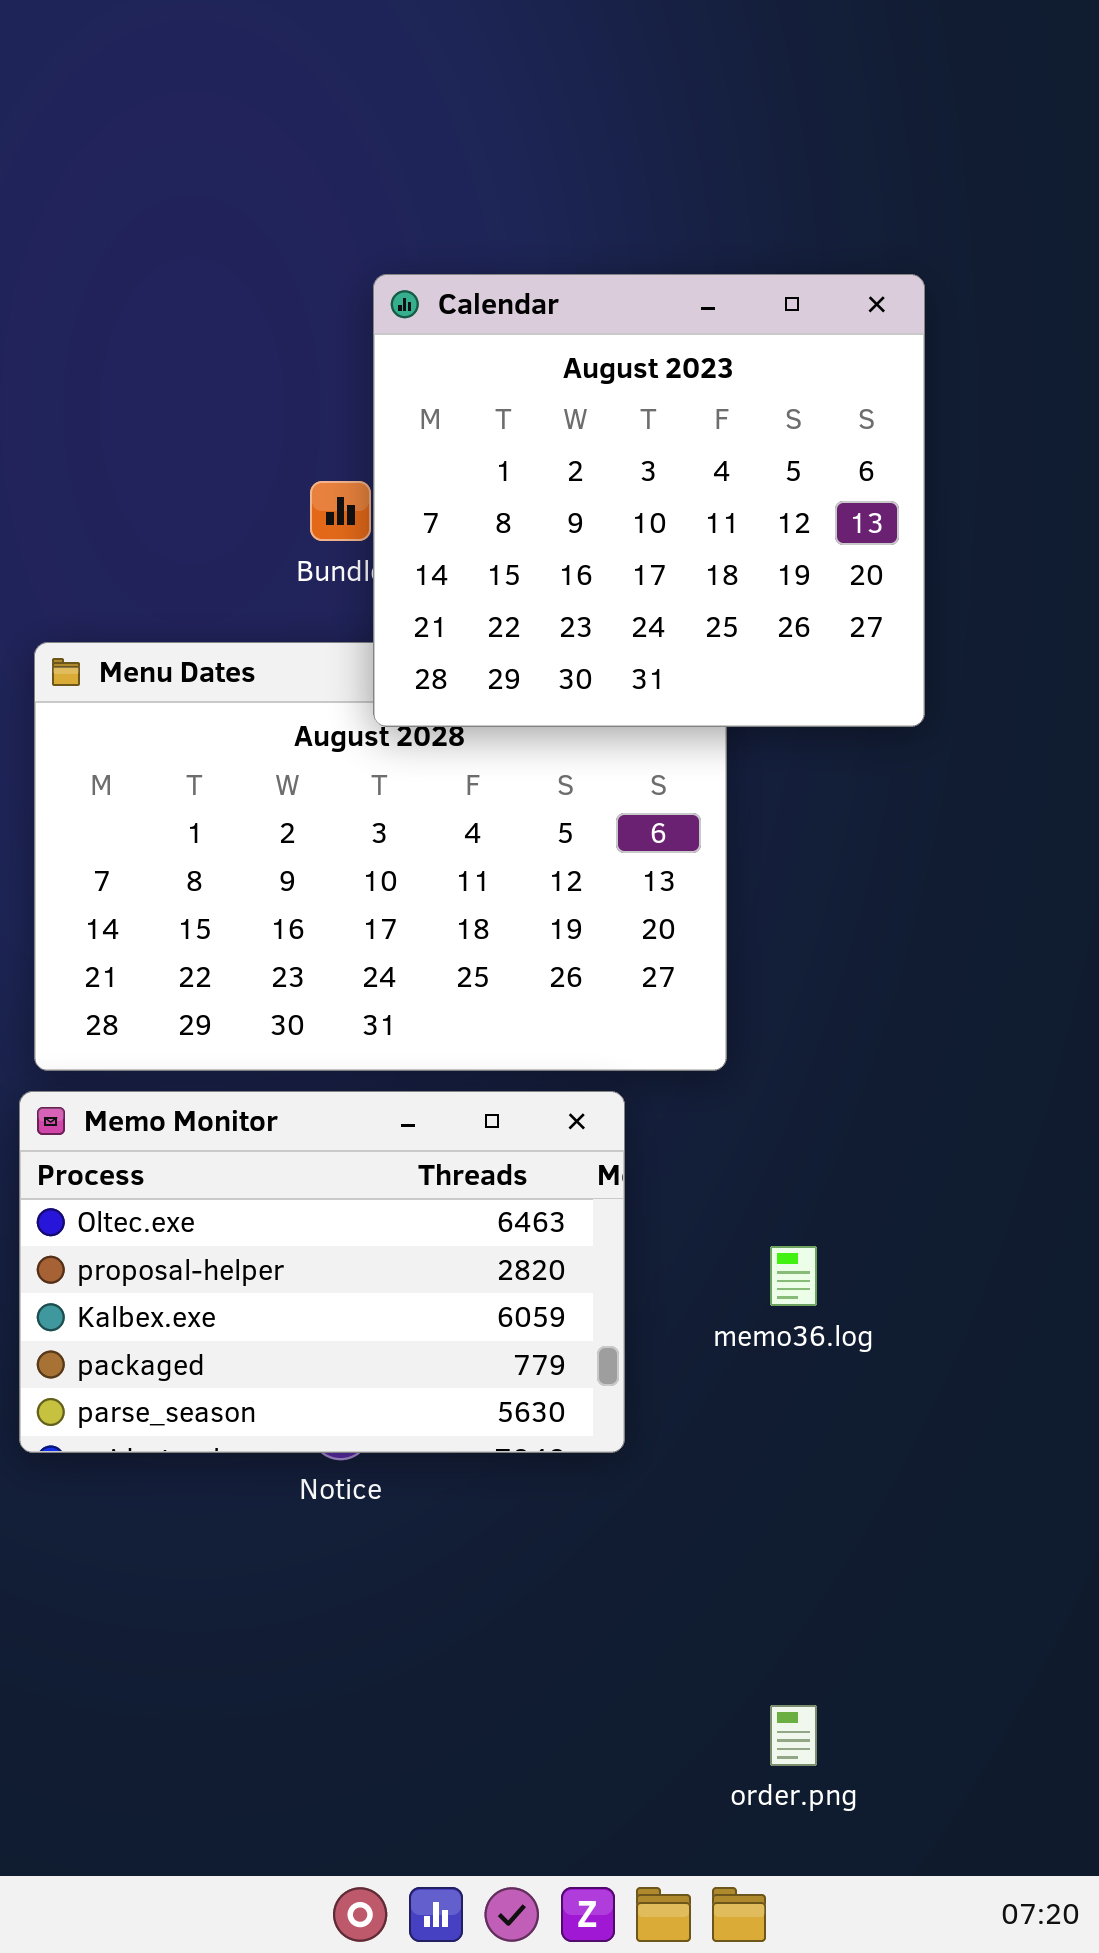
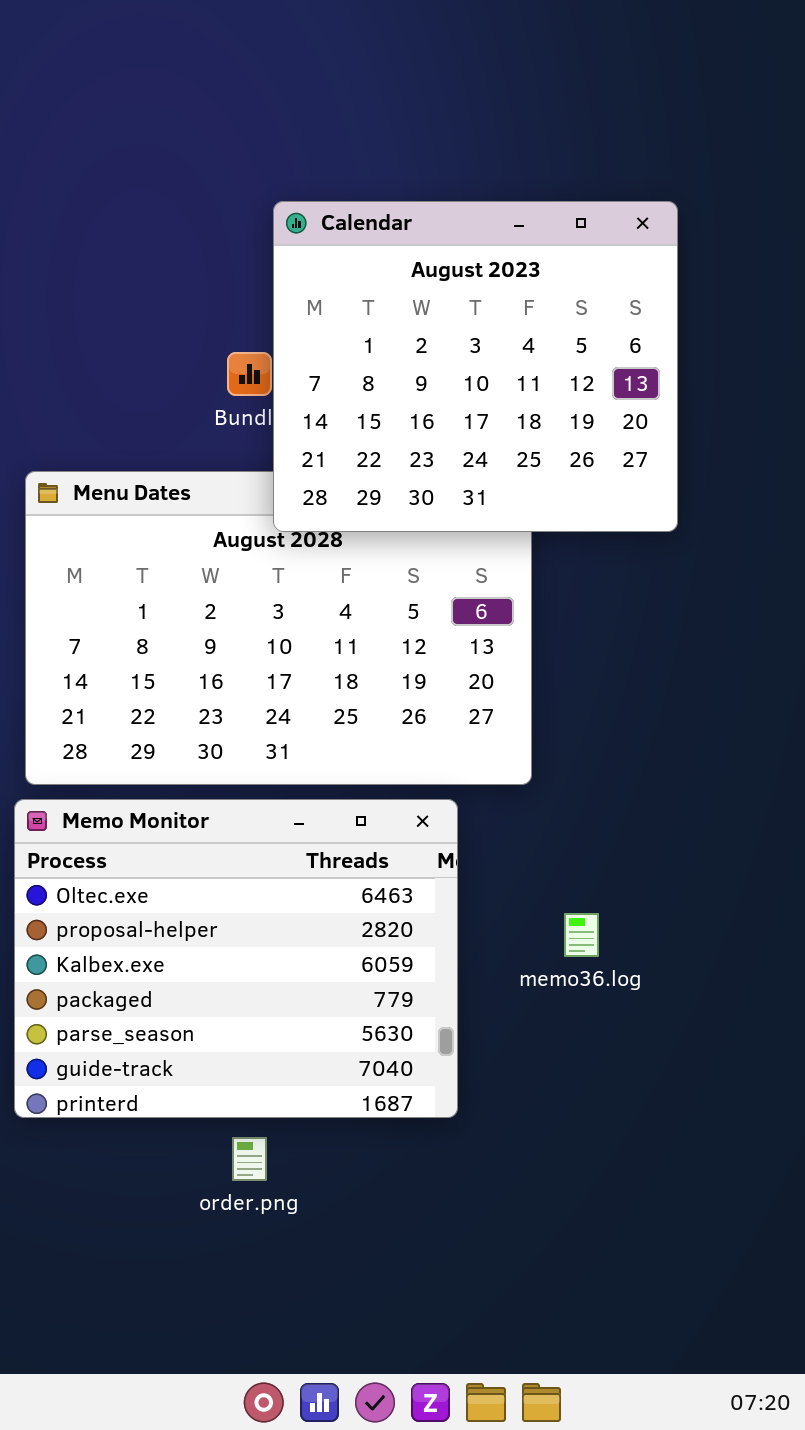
Memo Monitor: [19,1091,625,1453] -> [14,799,458,1118], resized
order.png: [770,1705,817,1766] -> [232,1137,267,1181], moved

